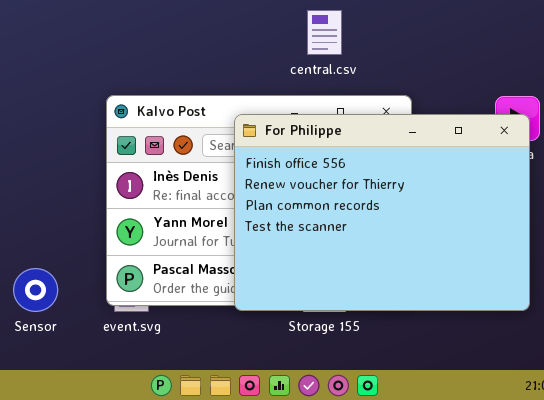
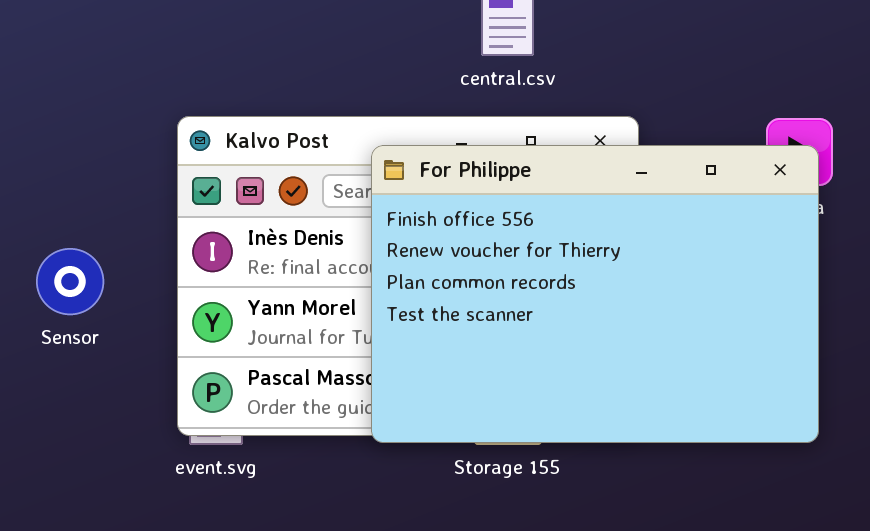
Sensor: [13,268,58,312] -> [36,248,104,315], moved

